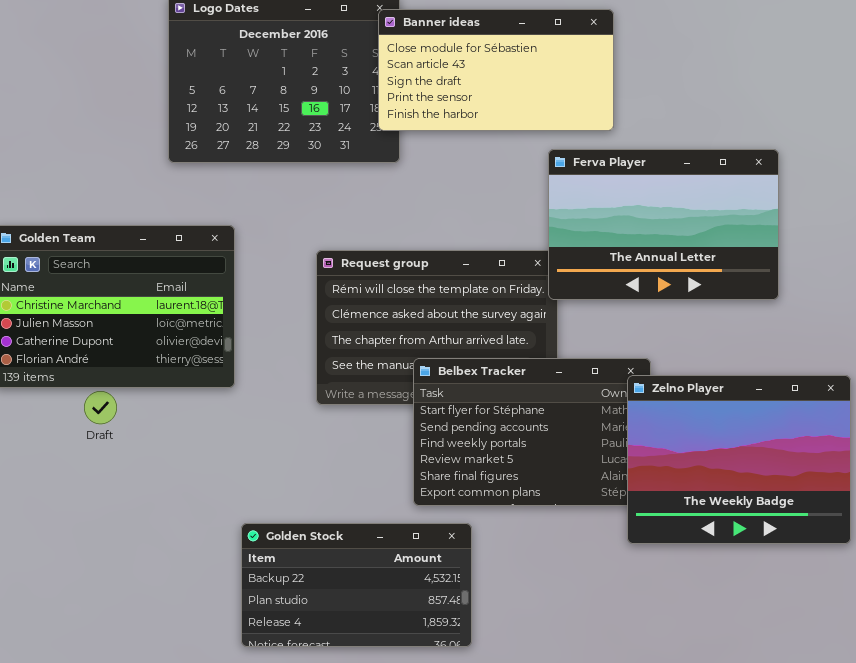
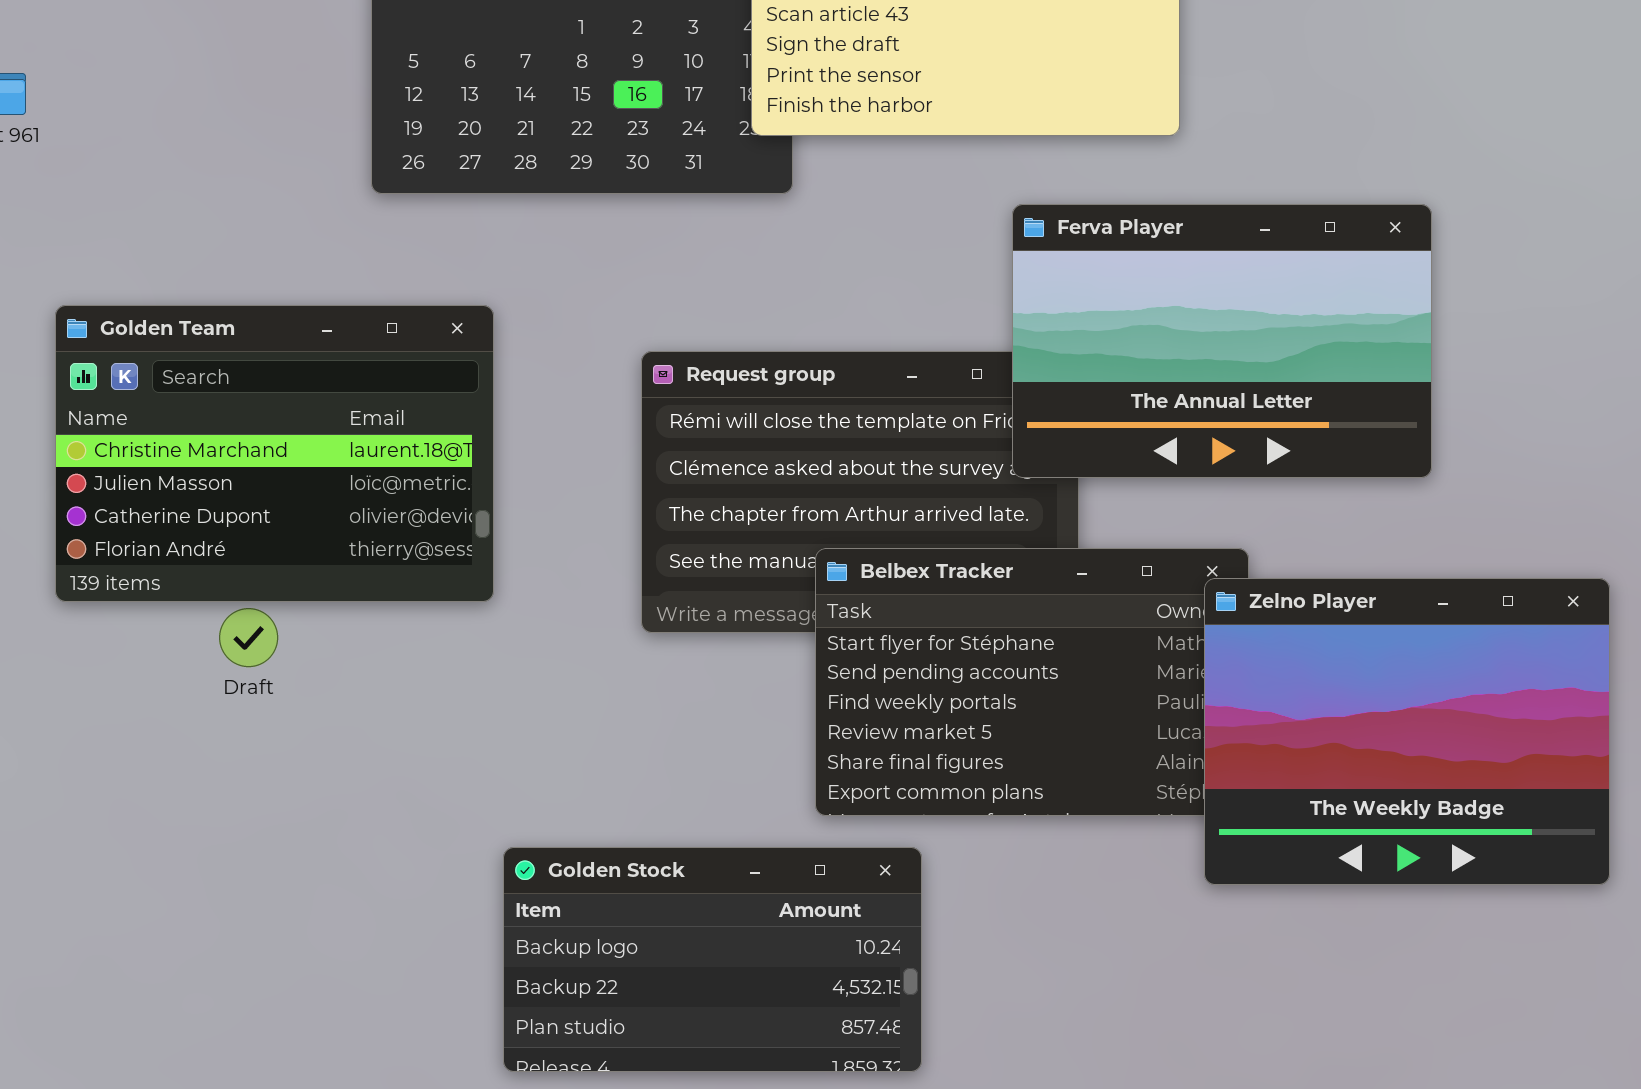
Ferva Player: [548,149,779,300] -> [1012,204,1432,478], moved
Golden Stock: [241,523,472,647] -> [503,847,922,1072], scrolled up 1 row

